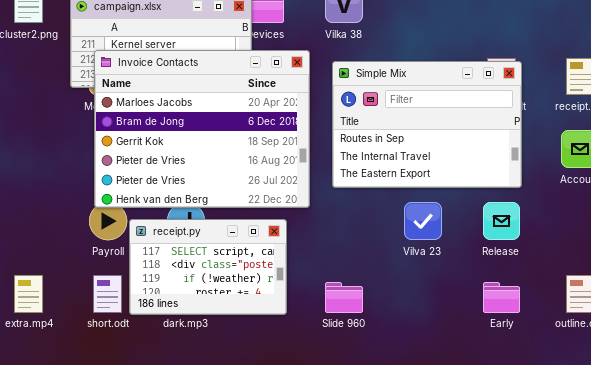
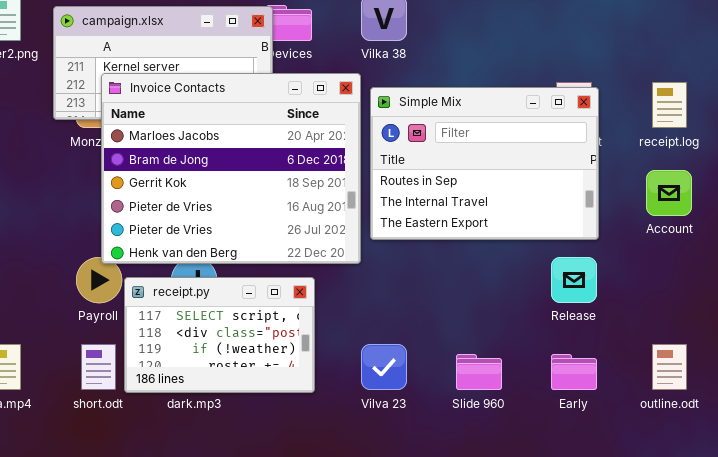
Invoice Contacts: [94,50,310,208] -> [101,73,361,264], moved
Vilva 23: [404,202,442,240] -> [361,344,407,390], moved
Slide 960: [325,282,363,313] -> [456,354,502,390], moved

